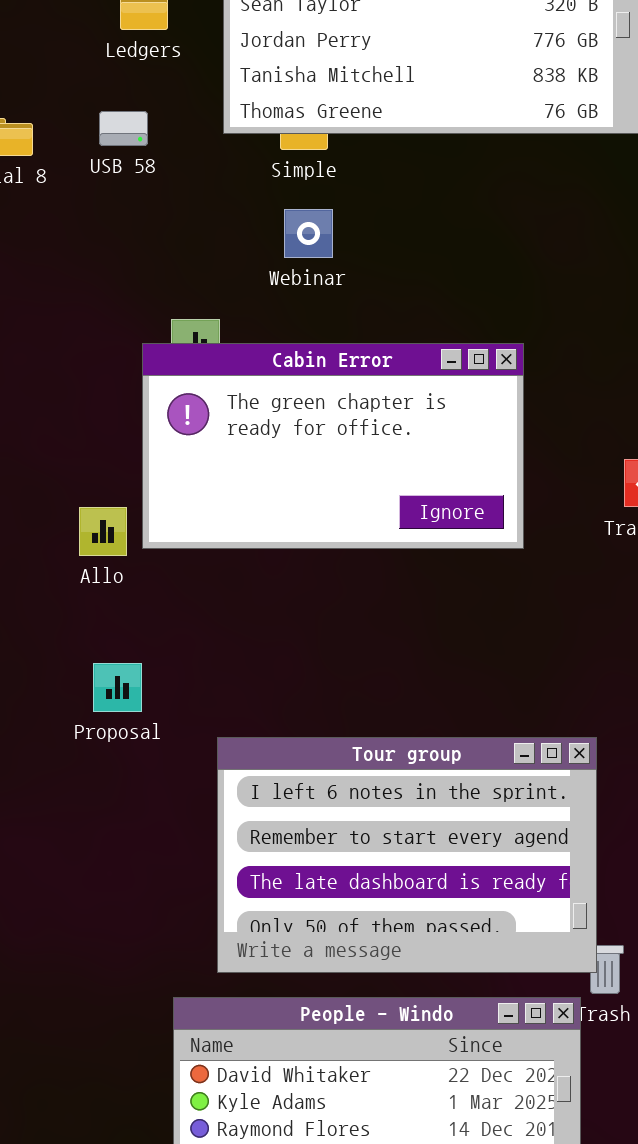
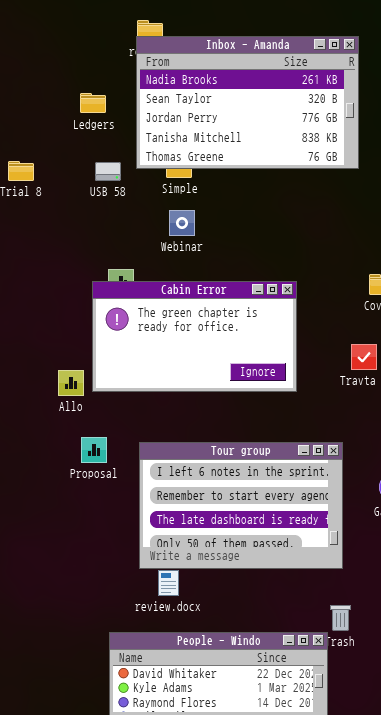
USB 58: [99,111,148,146] -> [95,162,121,181], moved
Proposal: [93,663,142,712] -> [81,437,107,463], moved
Tour group: [217,737,597,973] -> [139,442,343,569], moved

